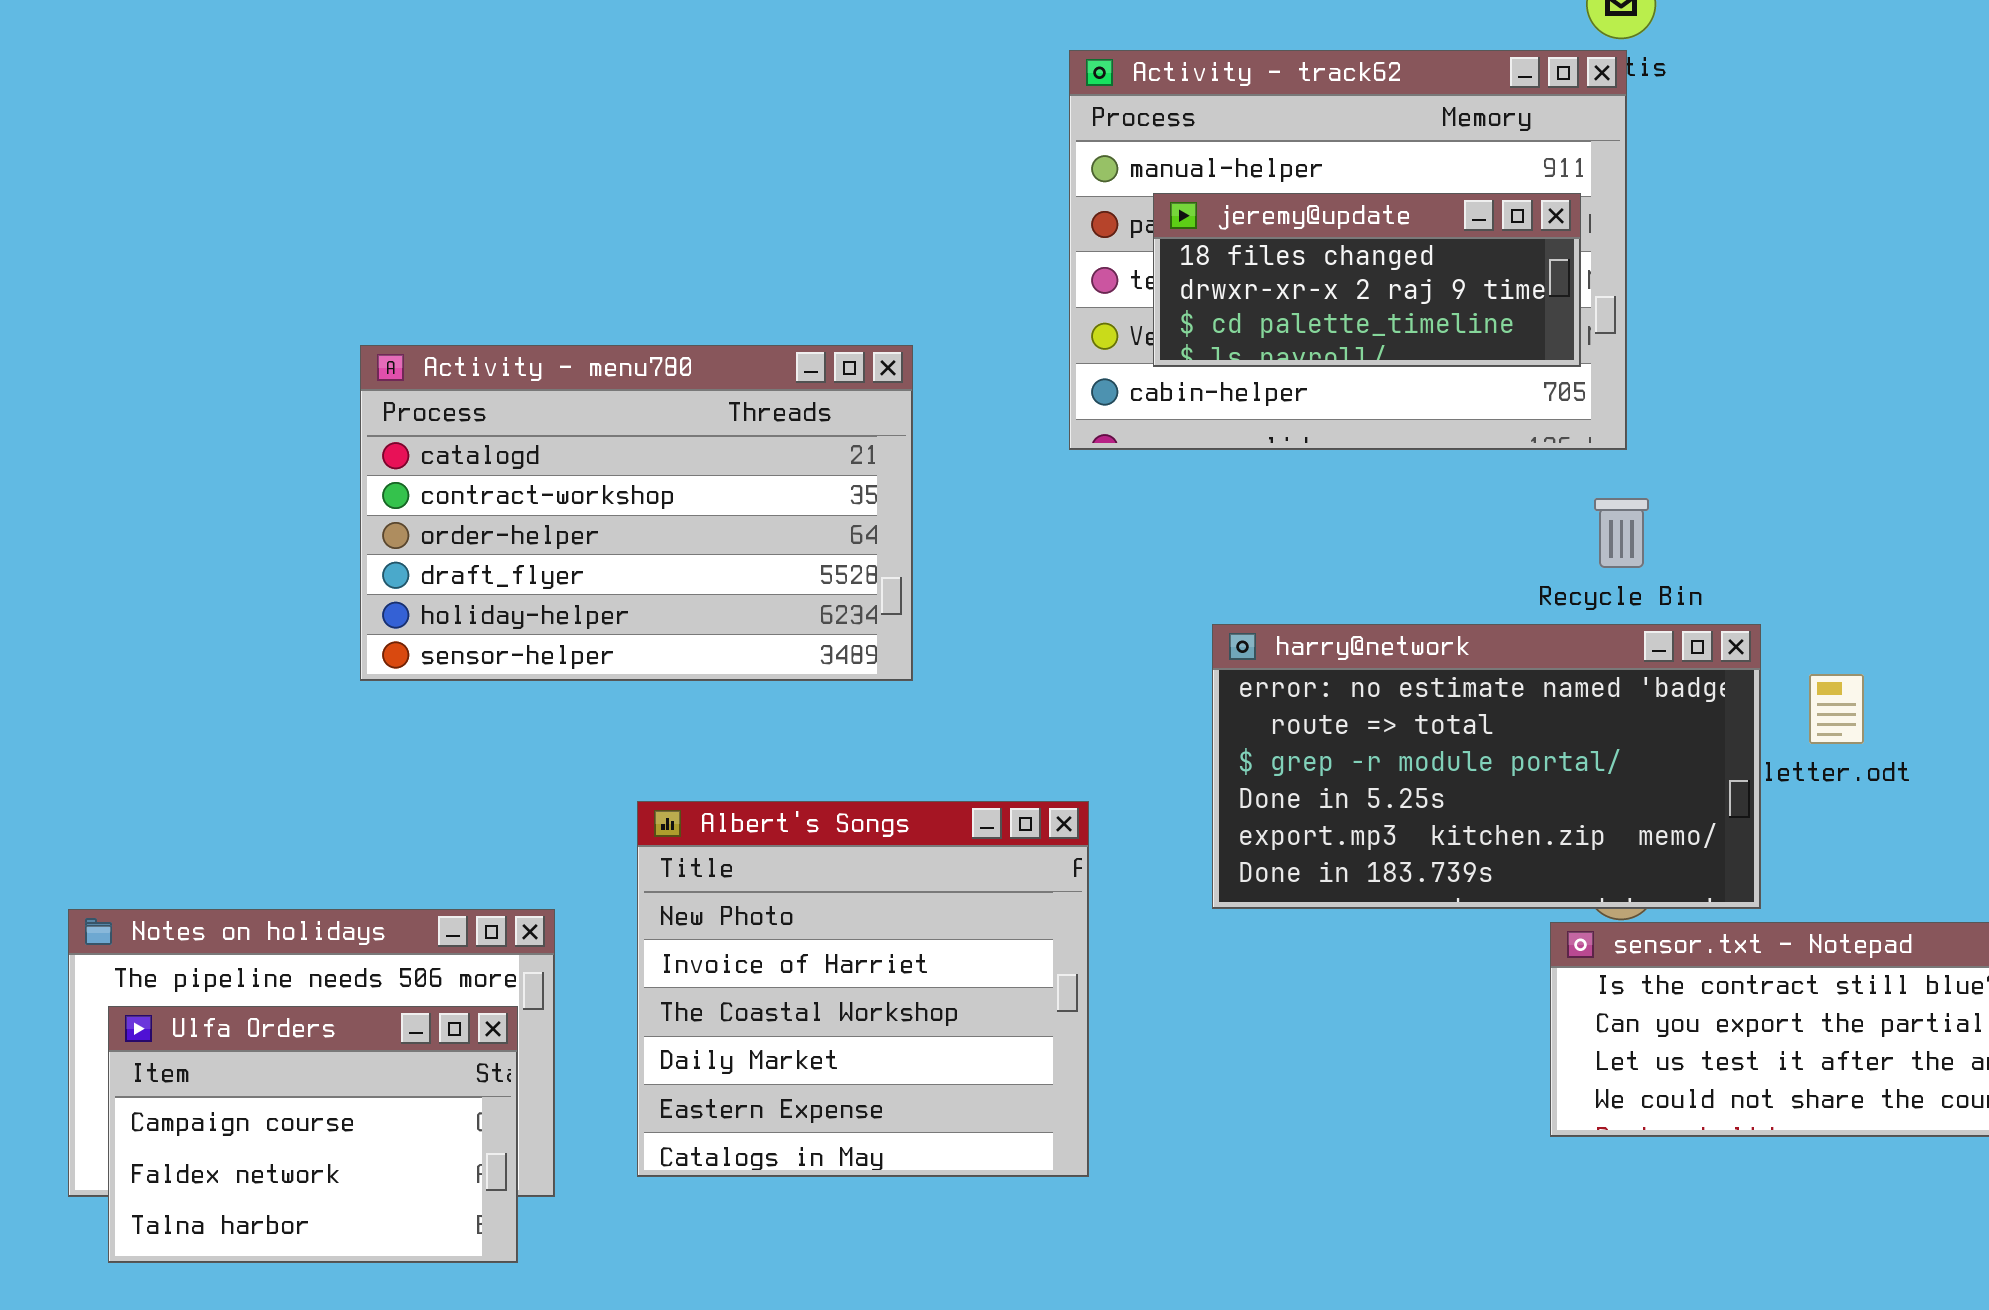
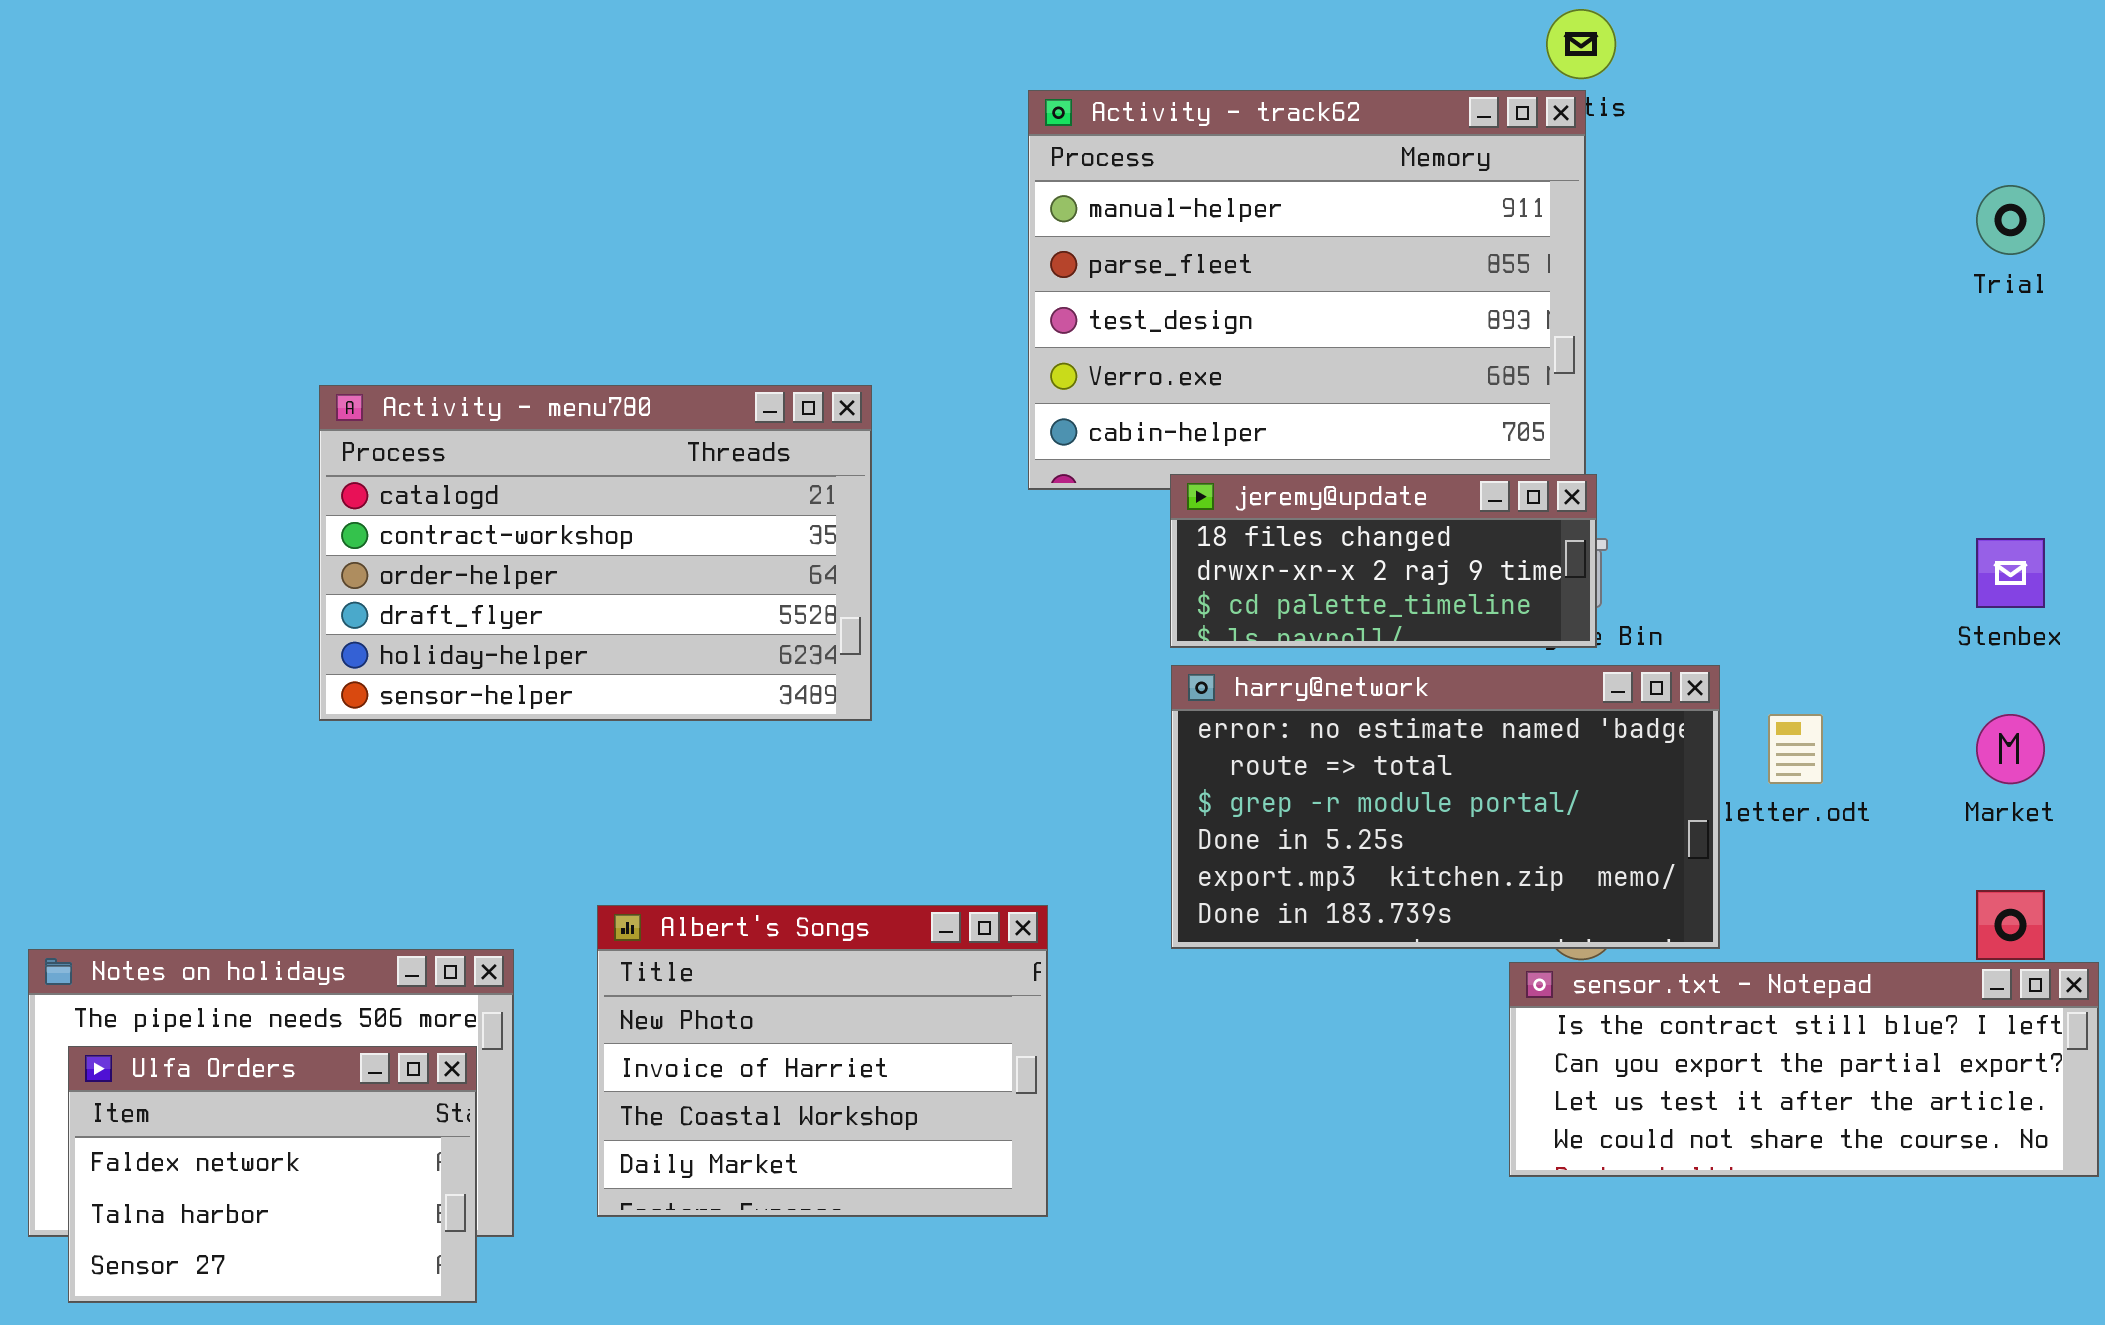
jeremy@update: [1153,193,1581,367] -> [1170,474,1597,648], moved
Albert's Songs: [637,801,1089,1177] -> [597,905,1048,1217], resized
Ulfa Orders: [108,1006,518,1263] -> [68,1046,477,1303], scrolled down 1 row

